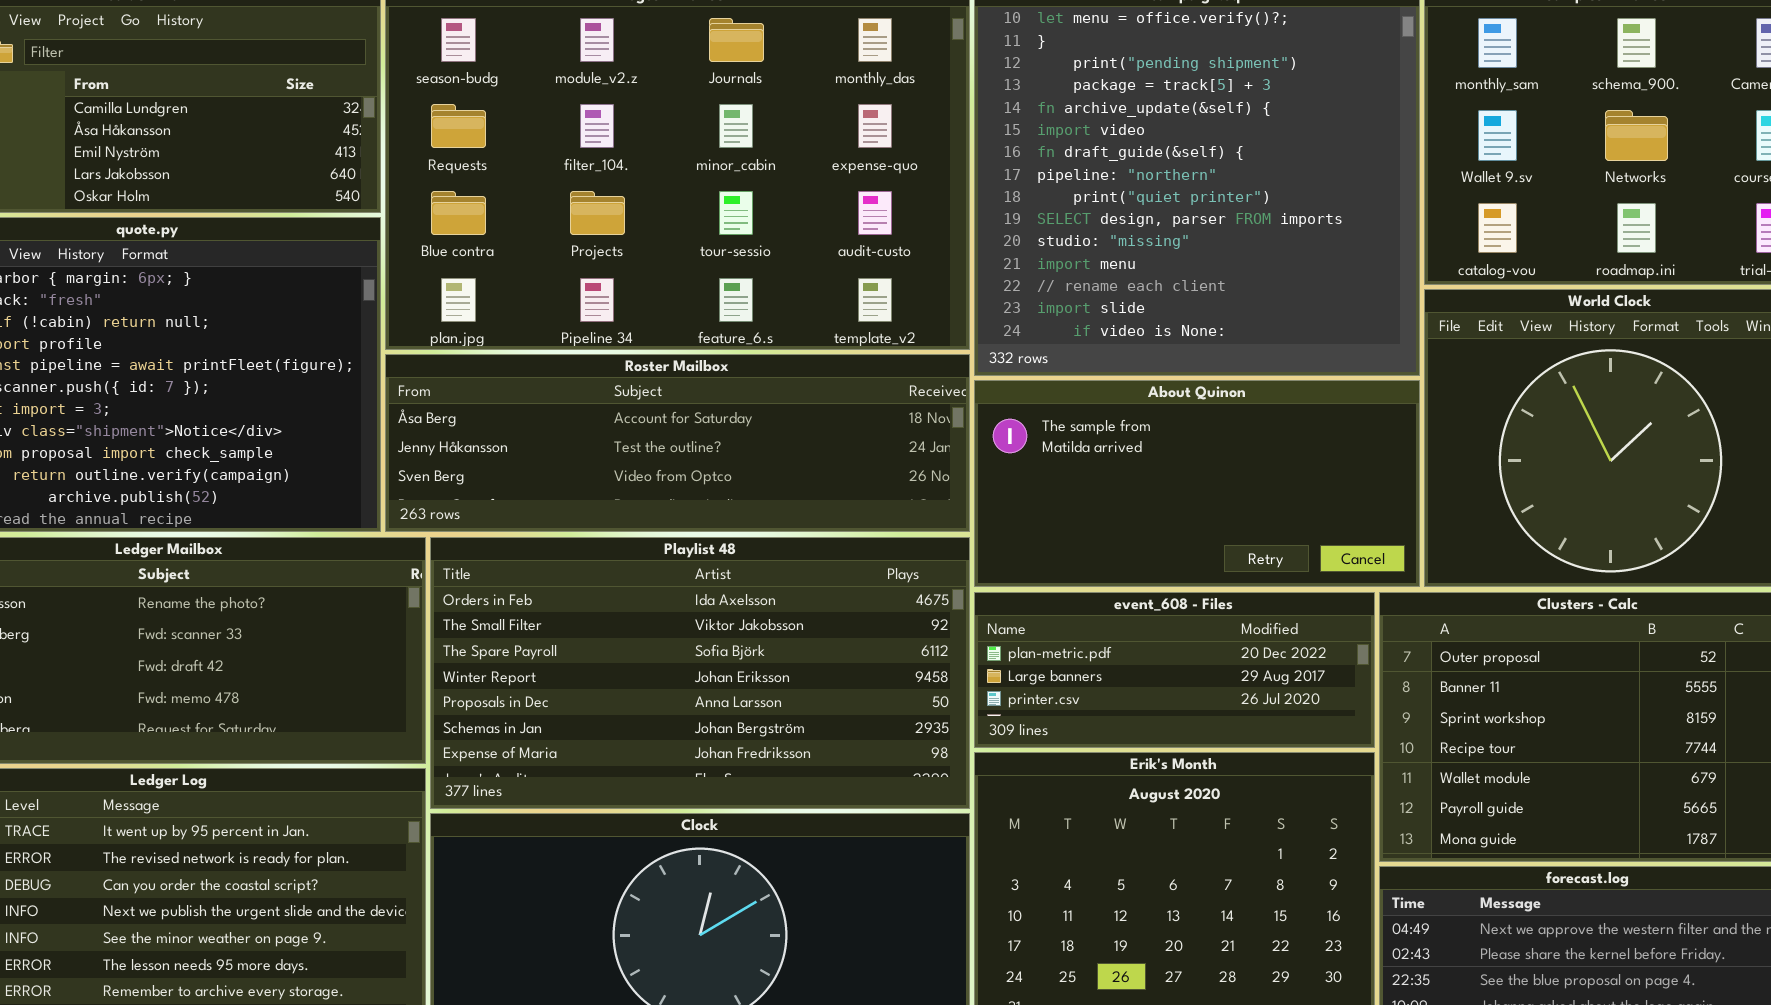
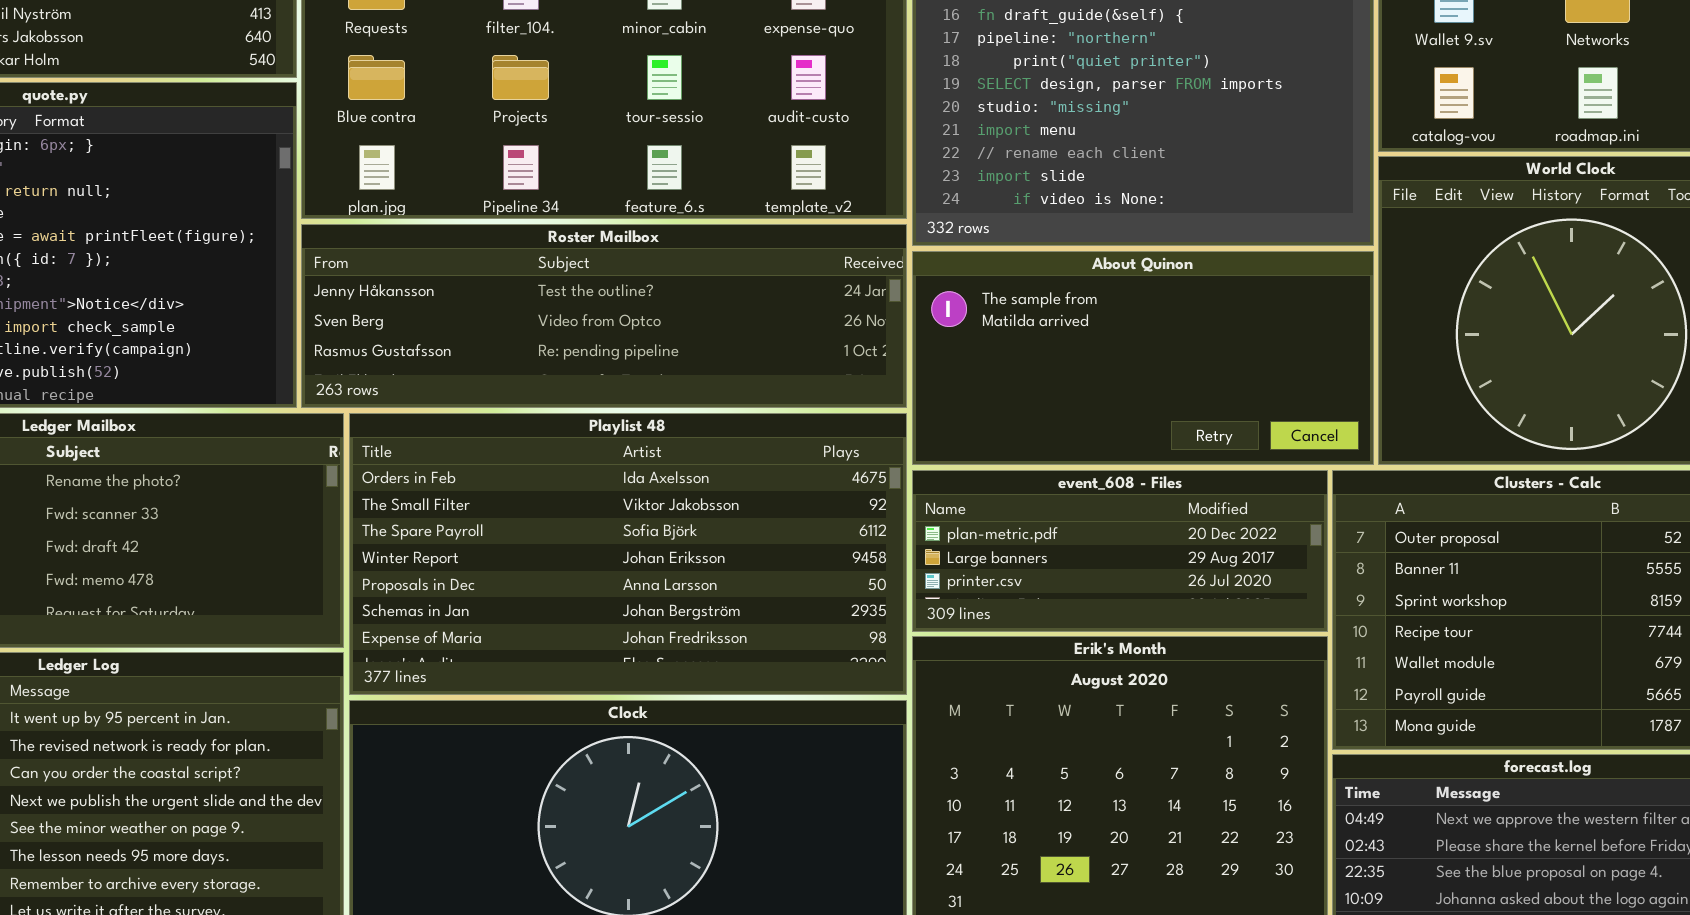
Roster Mailbox: [385,354,970,532] -> [301,224,907,408], scrolled down 1 row

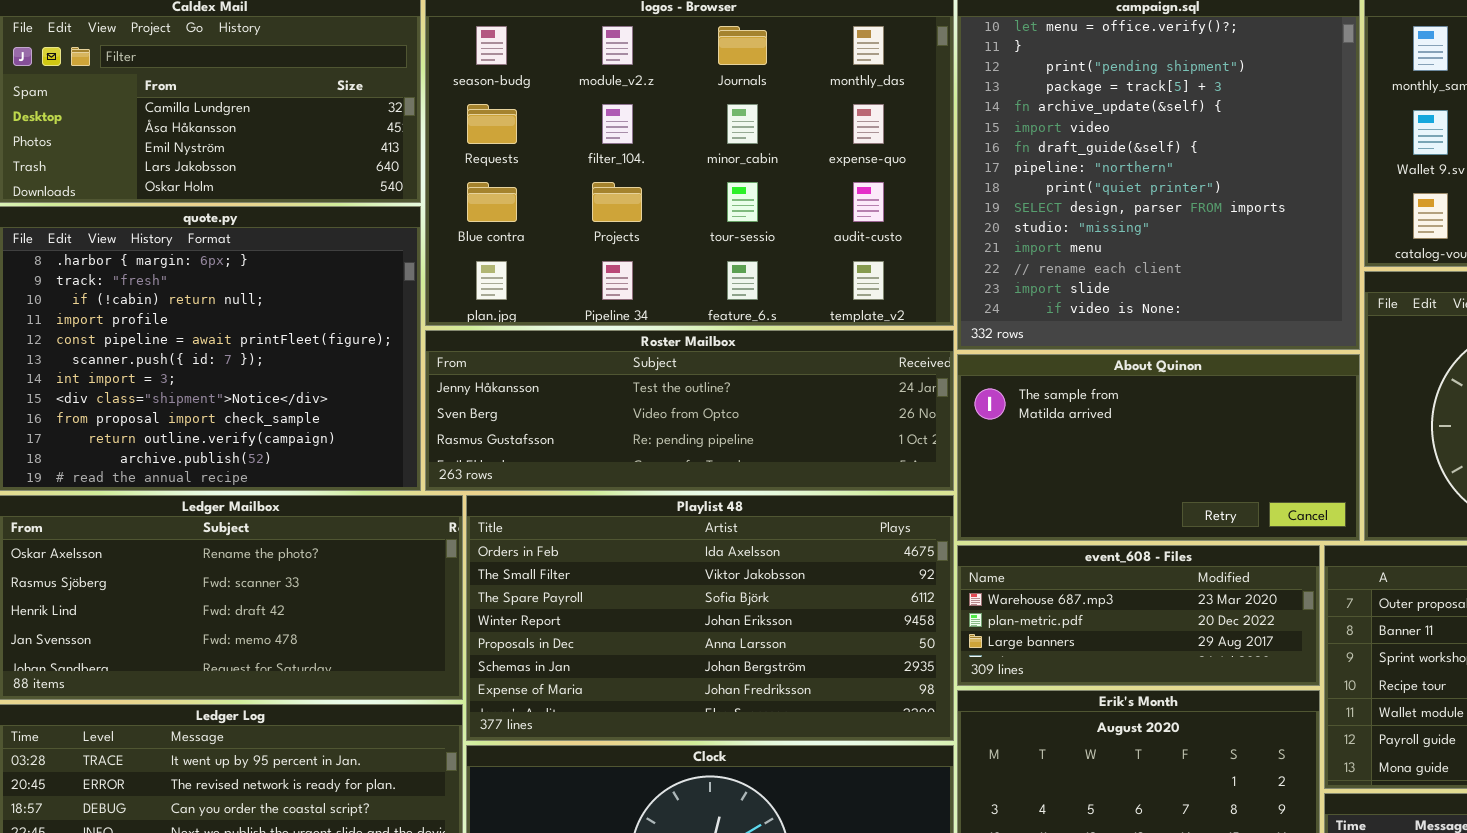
event_608 - Files: [912,470,1328,632] -> [957,545,1320,686], scrolled up 1 row

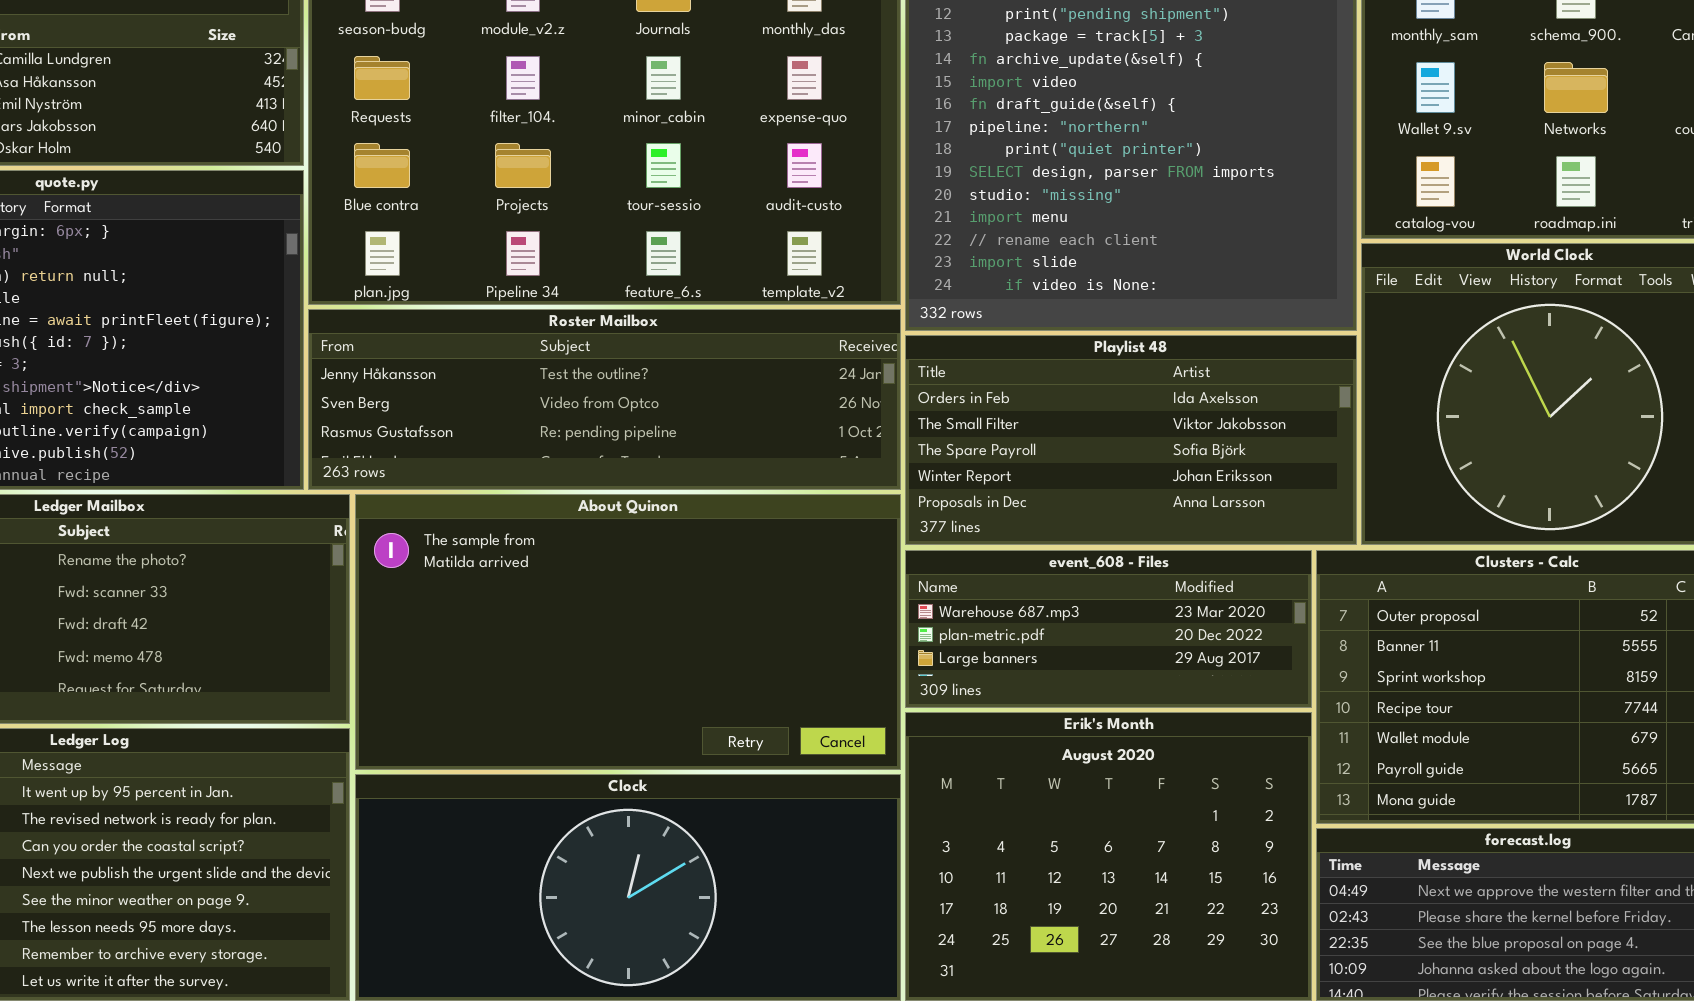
About Quinon: [957,354,1360,541] -> [355,494,901,770], moved, resized
Playlist 48: [466,495,954,741] -> [905,335,1357,545], moved, resized

